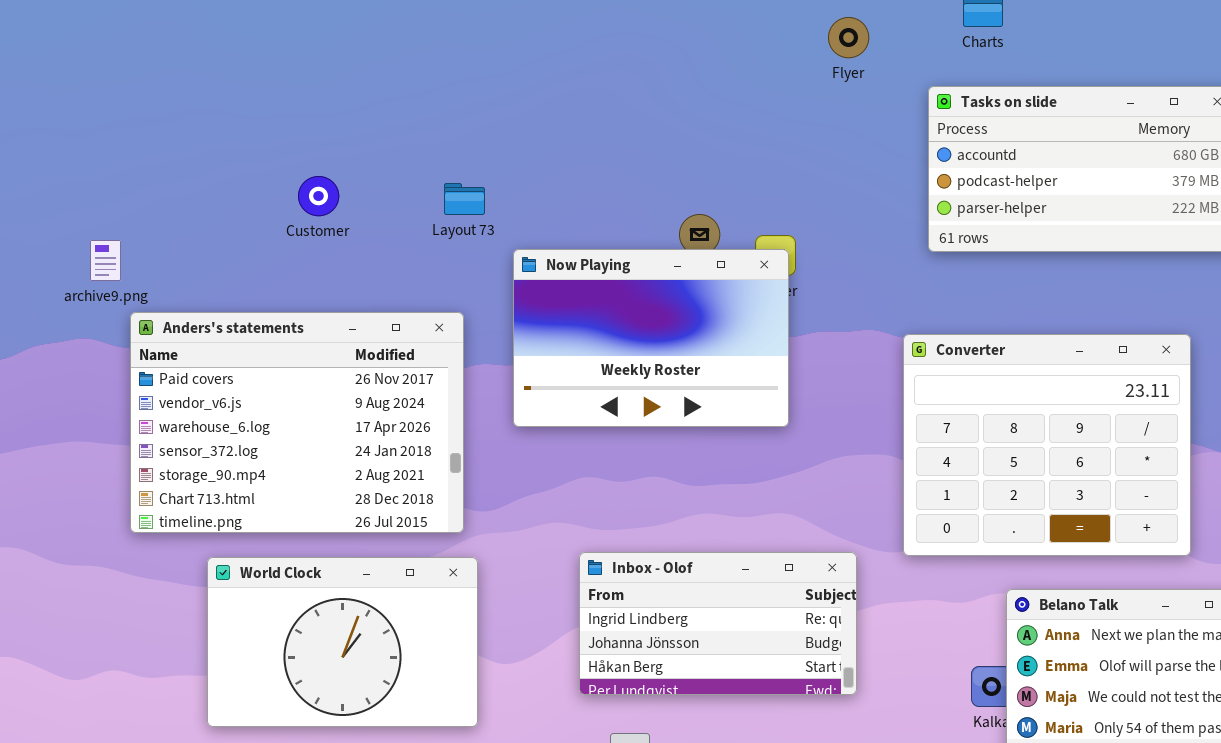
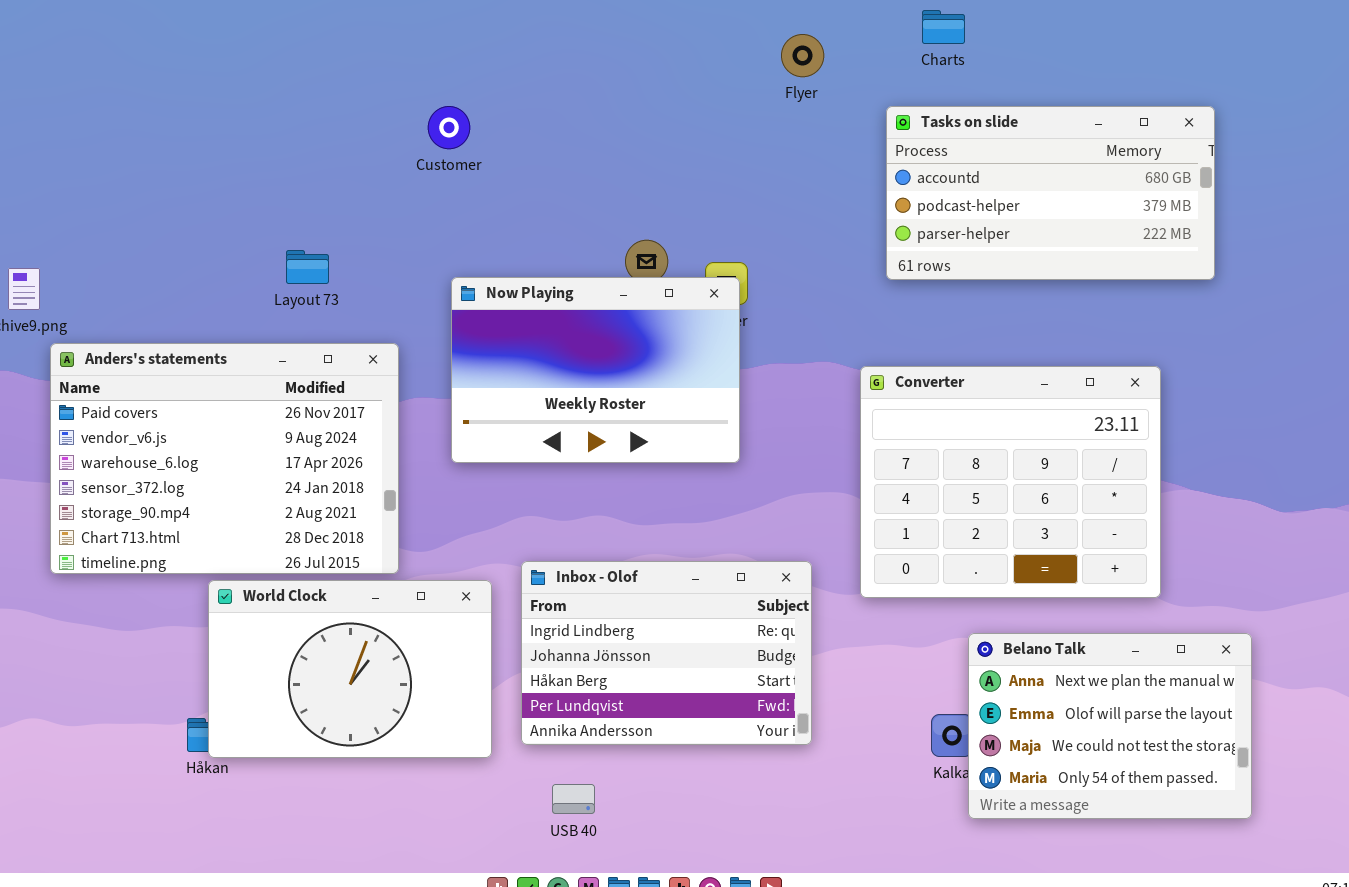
Customer: [298,176,339,216] -> [428,106,470,149], moved
Layout 73: [444,183,485,215] -> [286,250,329,284], moved
Inbox - Olof: [579,552,857,695] -> [521,561,812,745], resized
World Clock: [207,557,478,727] -> [208,580,492,758], moved

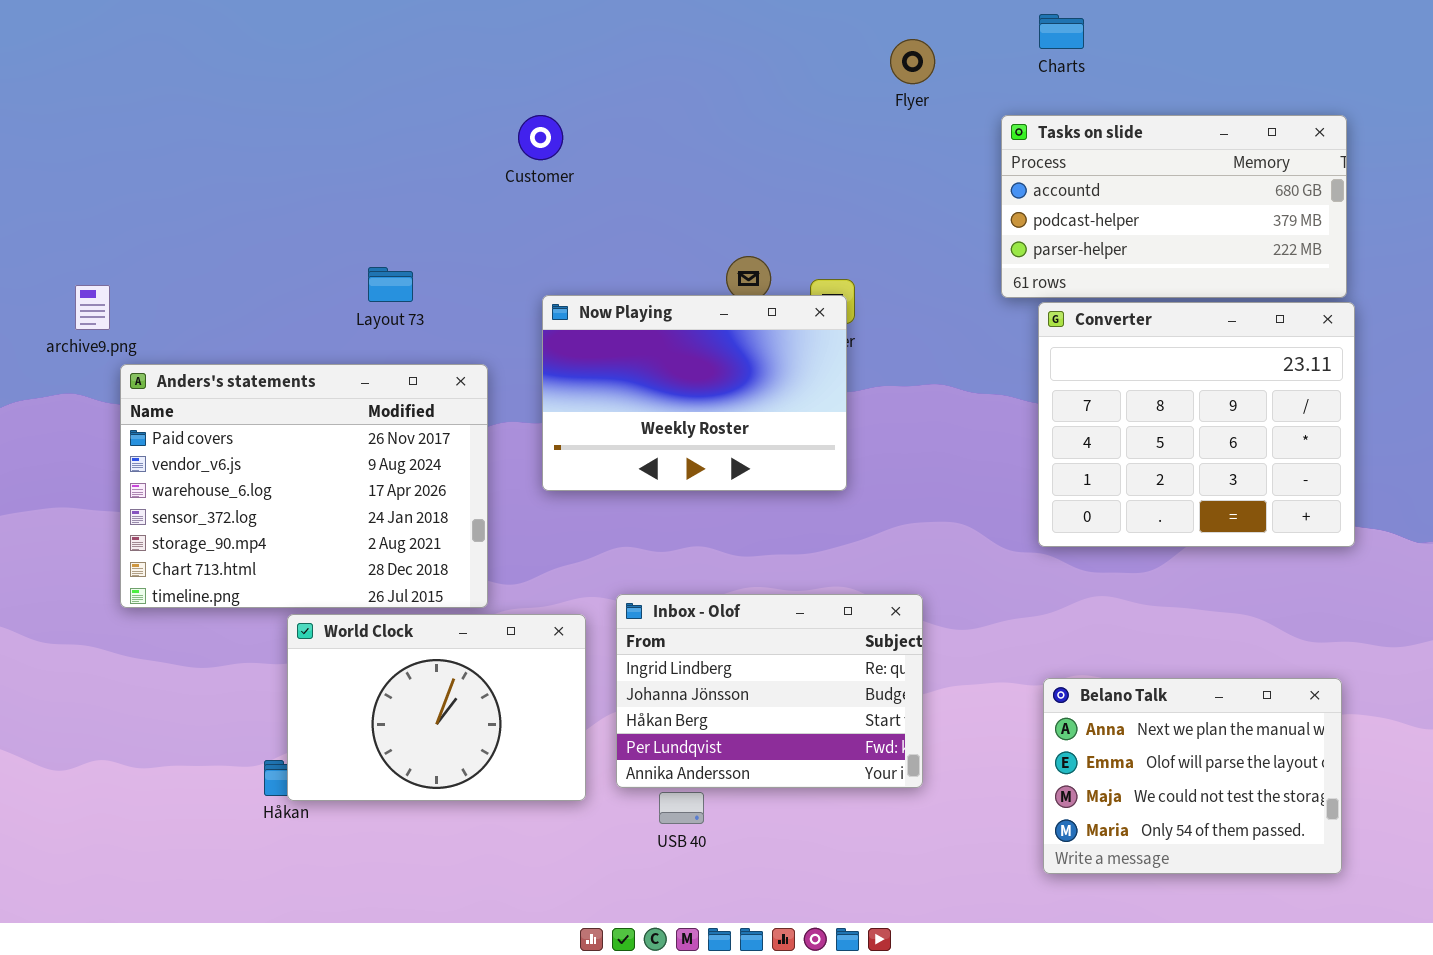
Converter: [860,366,1161,598] -> [1038,302,1355,547], moved
Belano Talk: [968,633,1252,819] -> [1043,678,1342,874], moved
USB 40: [552,784,595,814] -> [659,792,704,824], moved

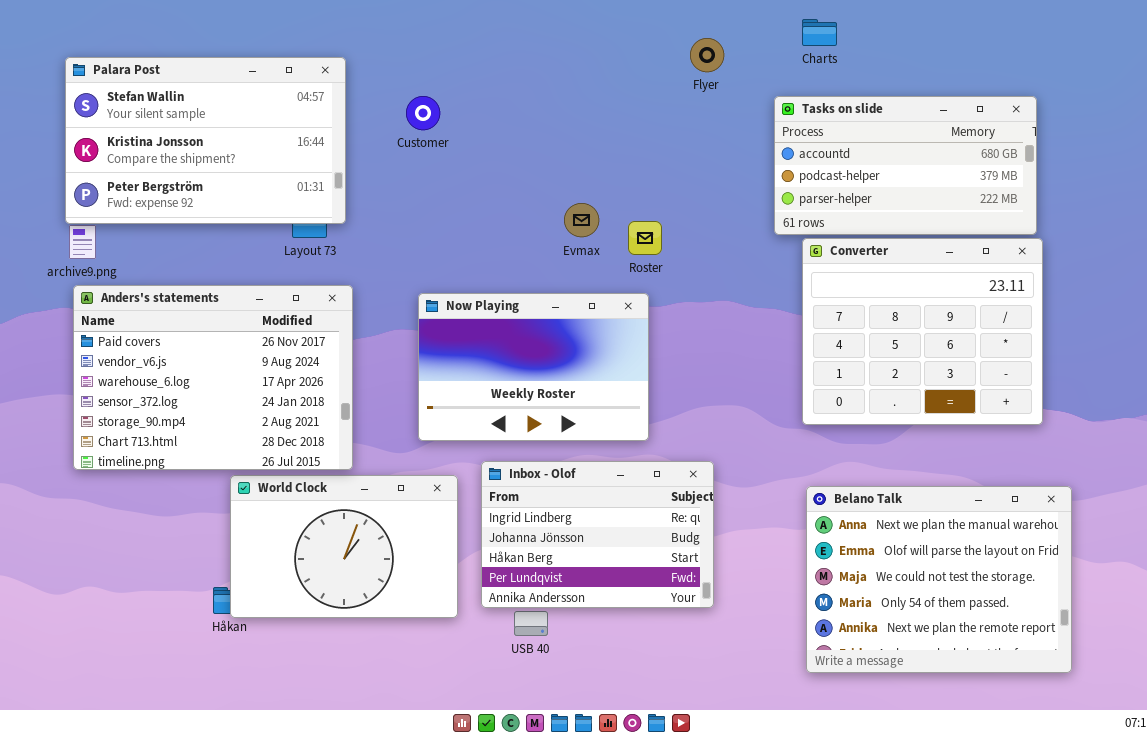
Palara Post: none -> [65,57,346,224], opened
Now Playing: [542,295,847,491] -> [418,293,649,441], moved
Anders's statements: [120,364,488,608] -> [73,285,353,470], moved
Belano Talk: [1043,678,1342,874] -> [806,486,1072,673], resized

